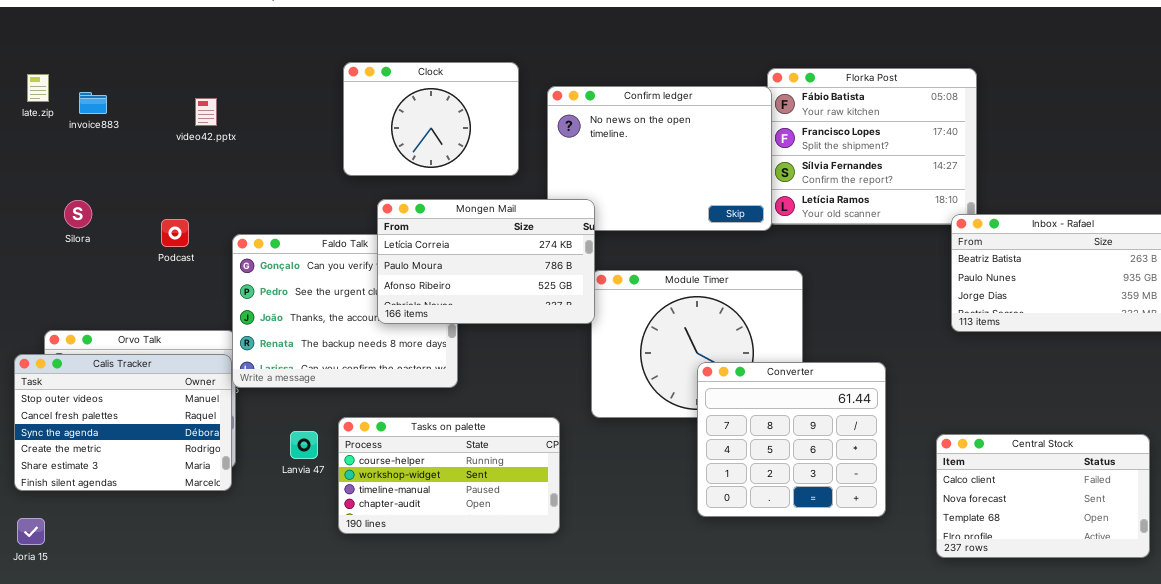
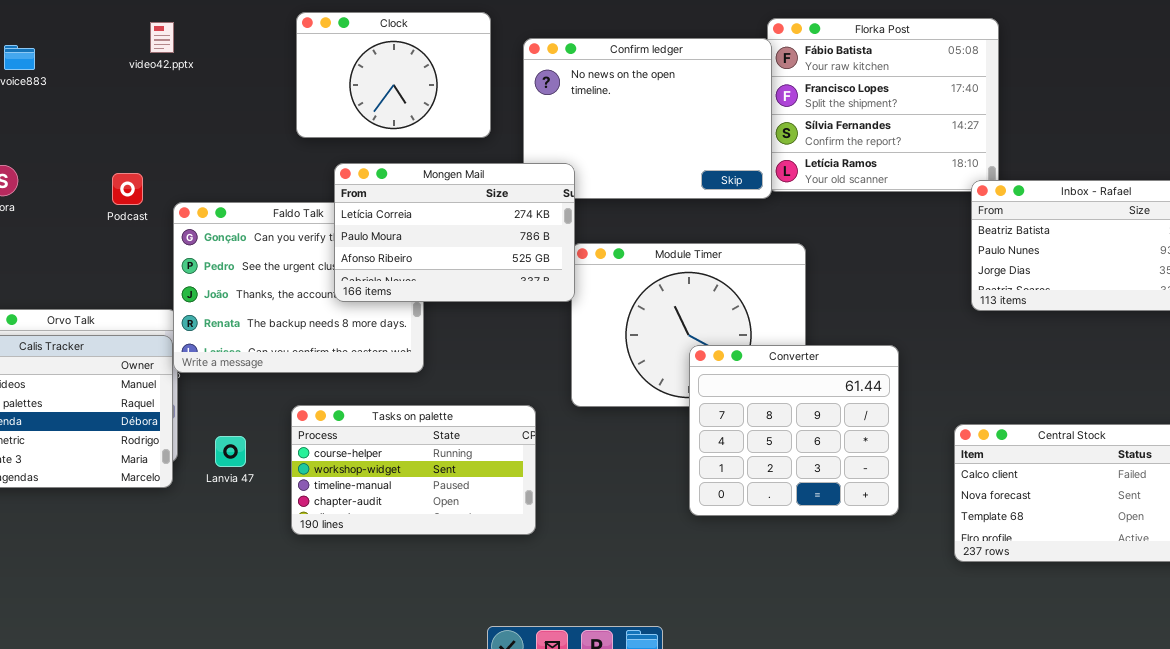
video42.pptx: [195,98,217,126] -> [150,22,174,53], moved
Podcast: [161,219,189,247] -> [112,173,143,205], moved
Lanvia 47: [290,431,318,459] -> [215,436,246,467], moved

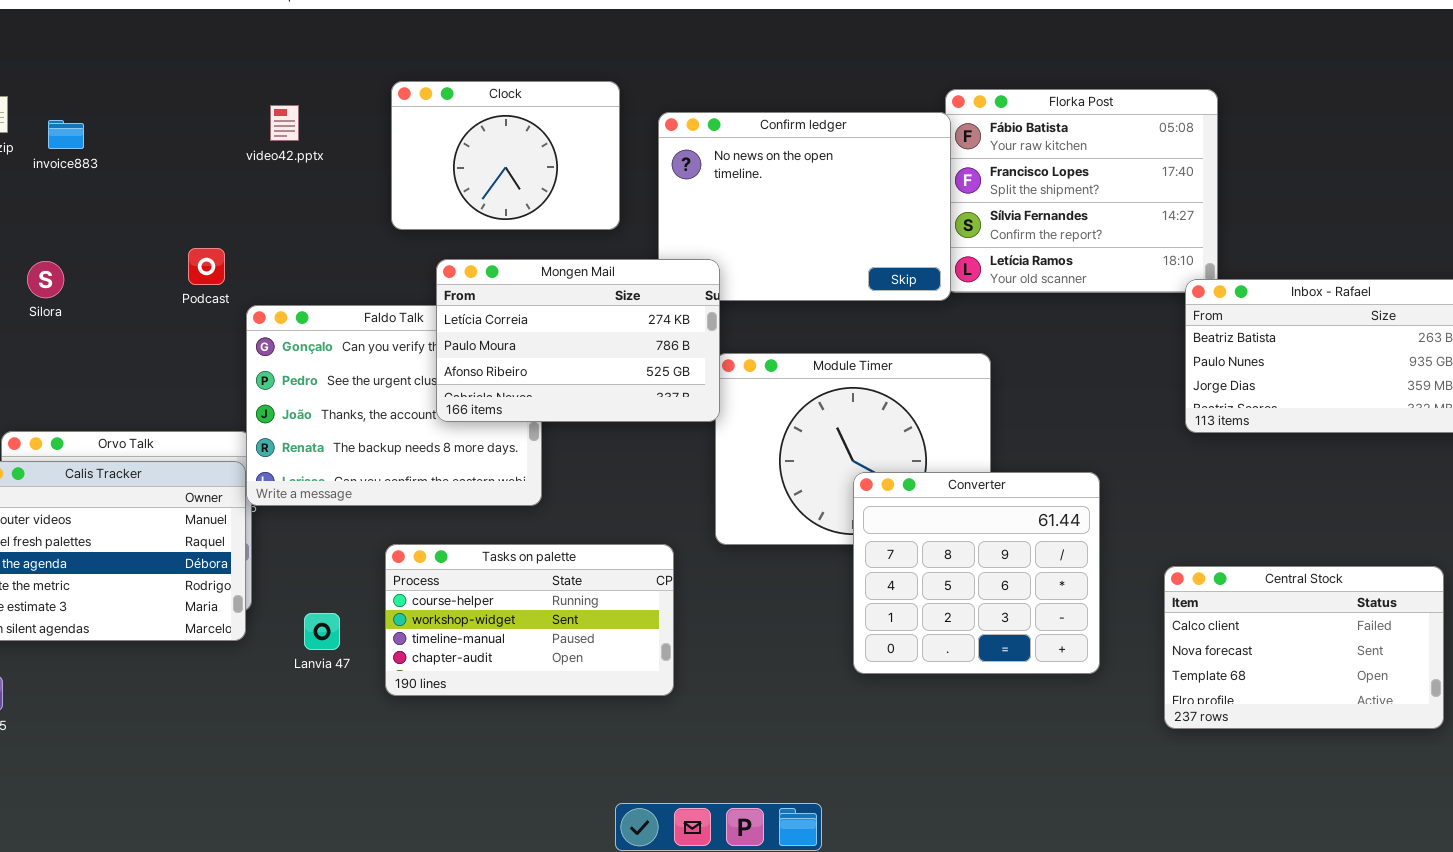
video42.pptx: [150,22,174,53] -> [270,105,299,141], moved
Podcast: [112,173,143,205] -> [188,248,225,285], moved
Lanvia 47: [215,436,246,467] -> [304,613,340,650], moved

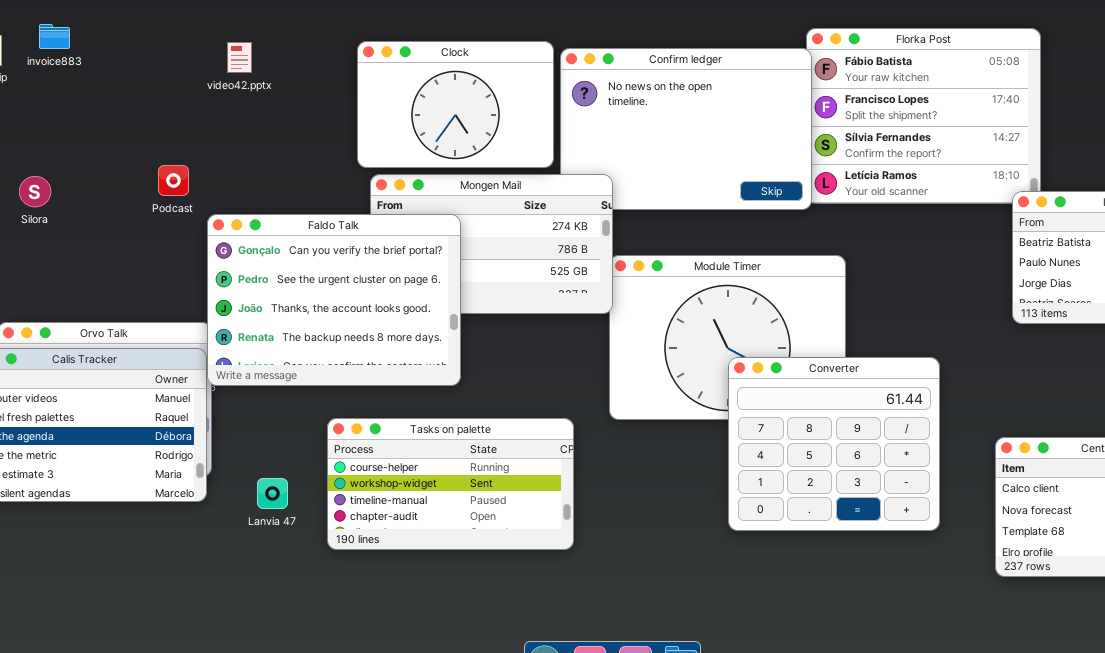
Clock: [391,81,620,230] -> [357,41,554,168], moved
invoice883: [48,120,84,149] -> [39,24,70,49], moved
Faldo Talk: [246,305,542,506] -> [207,214,461,386], raised

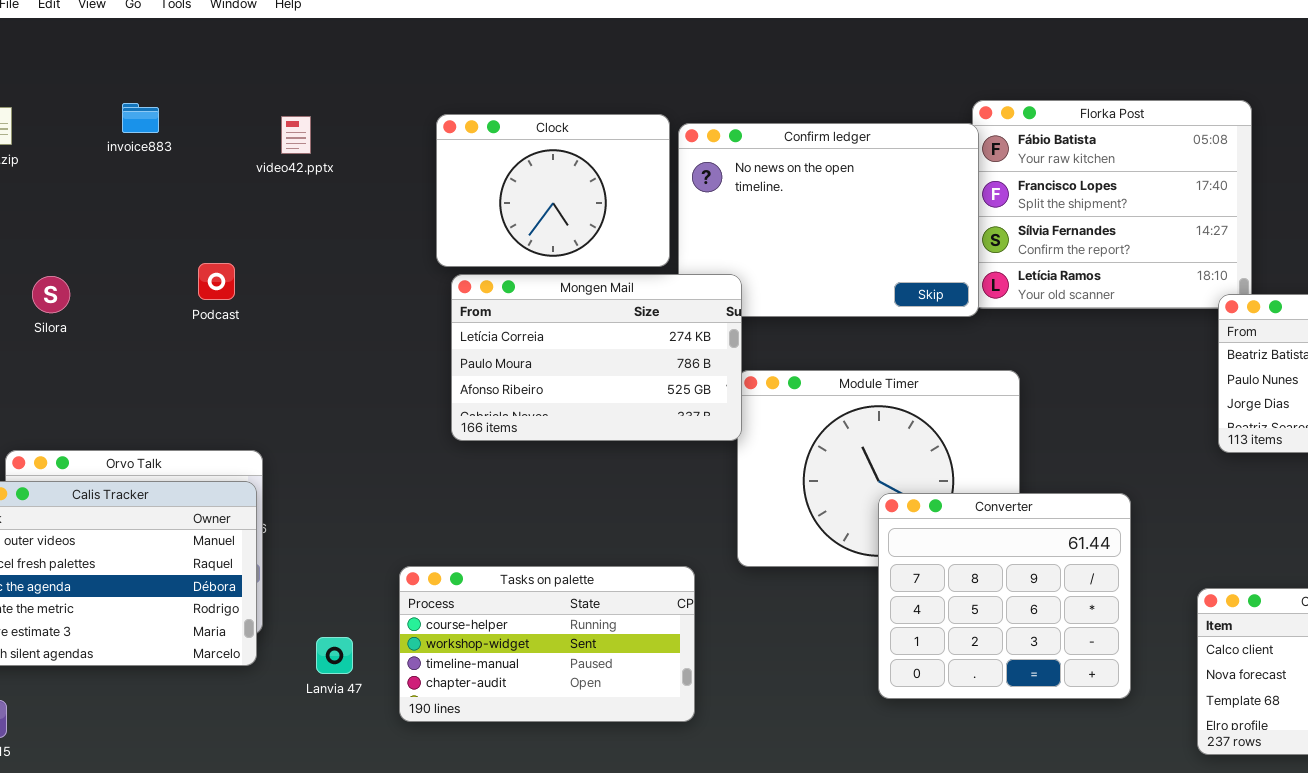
invoice883: [39,24,70,49] -> [122,103,159,133], moved
Faldo Talk: [207,214,461,386] -> none, closed

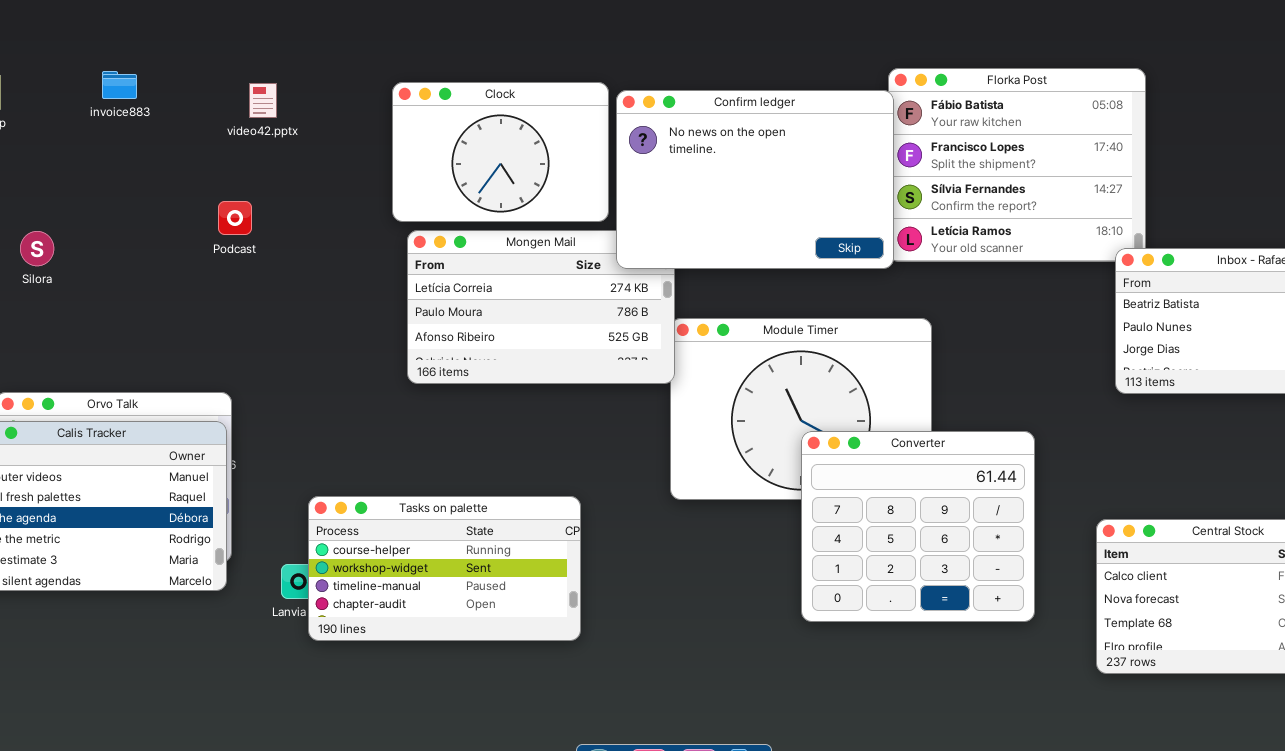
Confirm ledger: [678,123,979,317] -> [616,90,894,269], raised
Podcast: [198,263,235,300] -> [218,201,252,235], moved
Tasks on palette: [399,566,695,722] -> [308,496,581,641], moved

